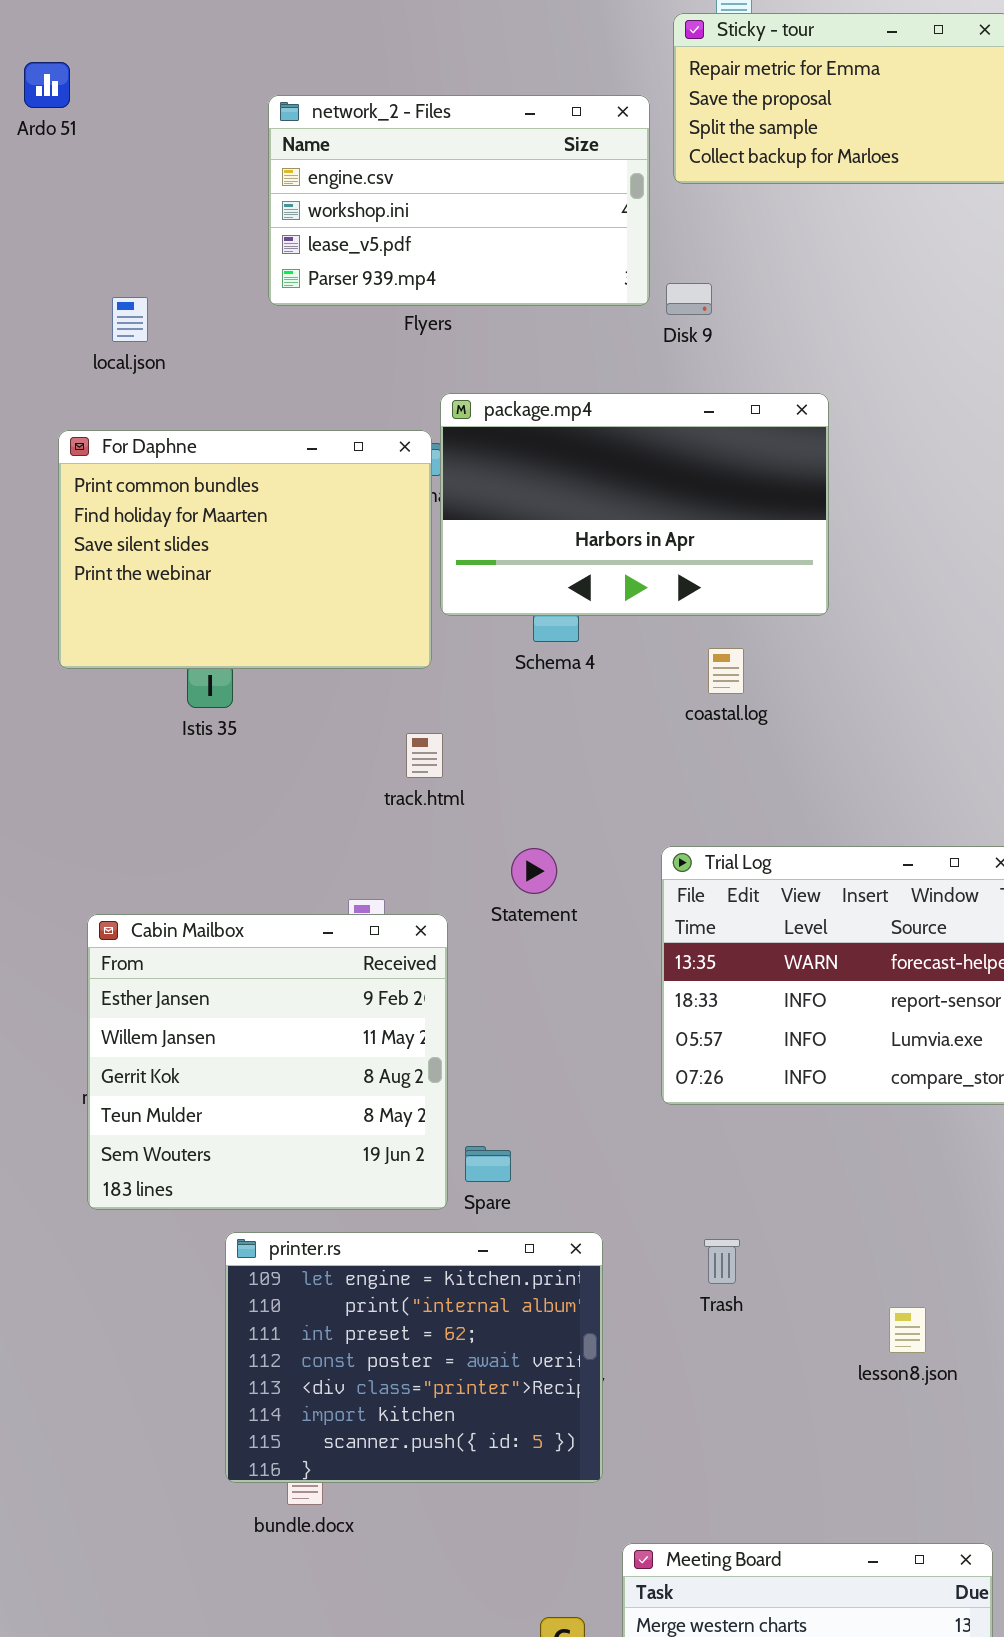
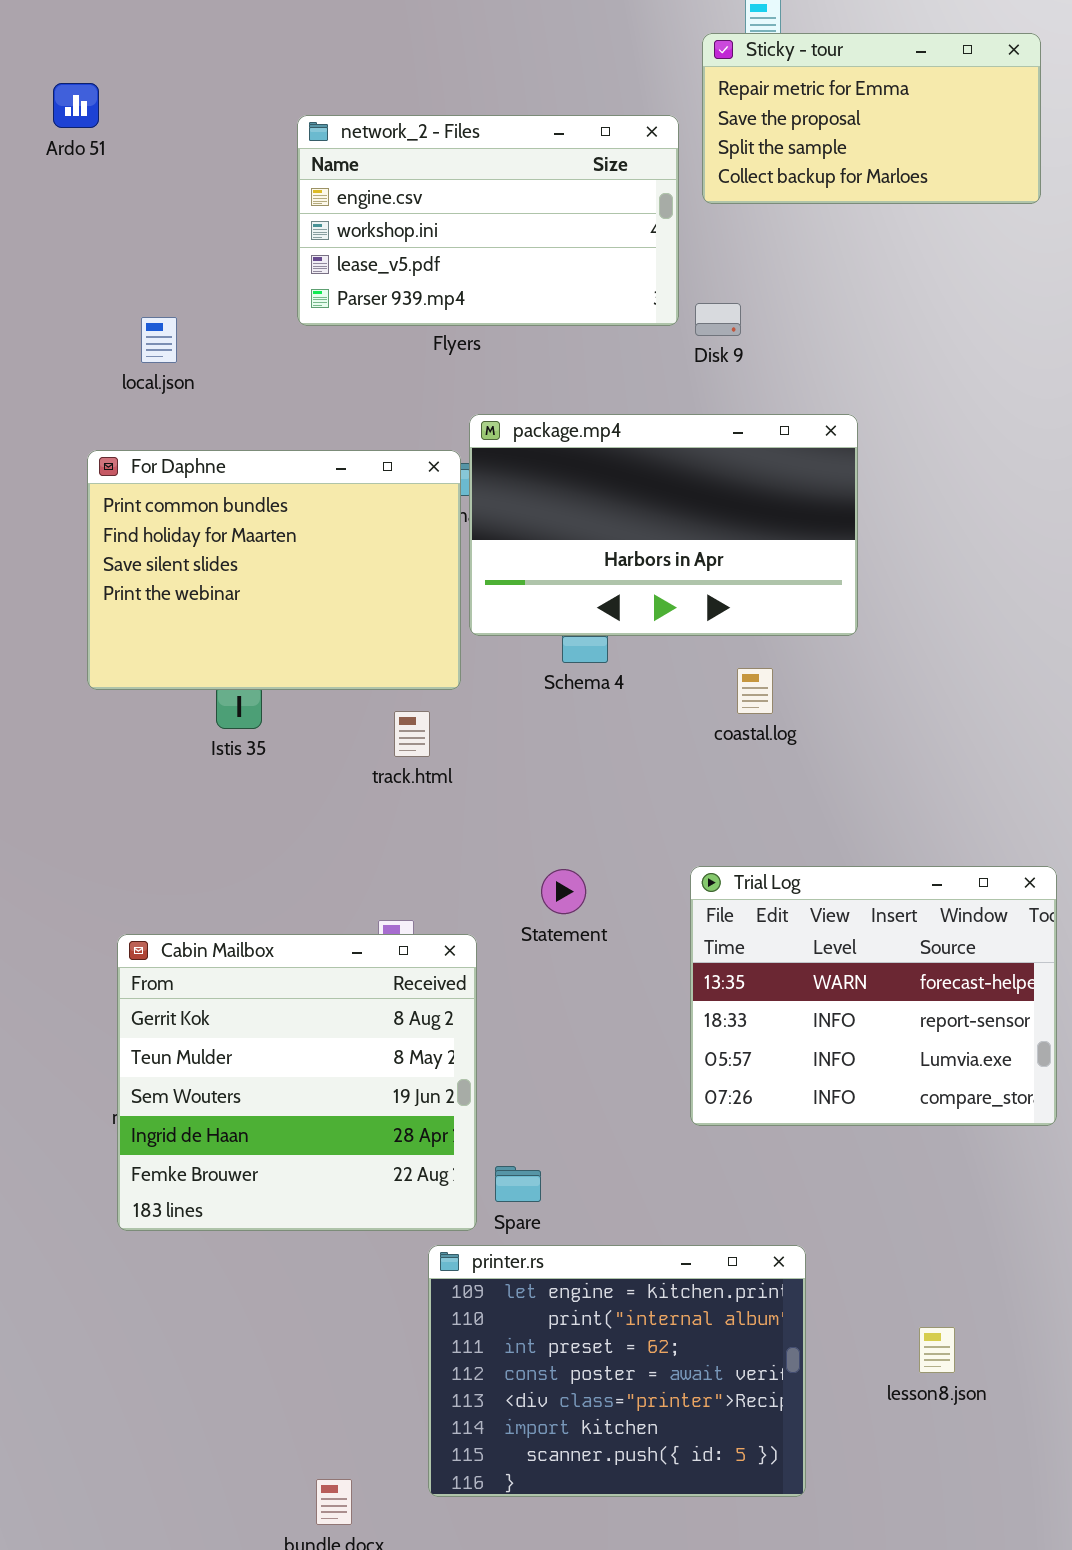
track.html: [406,733,443,778] -> [394,711,430,757], moved
Cabin Mailbox: [87,914,448,1210] -> [117,934,477,1231], scrolled down 2 rows
printer.rs: [225,1232,603,1483] -> [428,1245,806,1497], moved

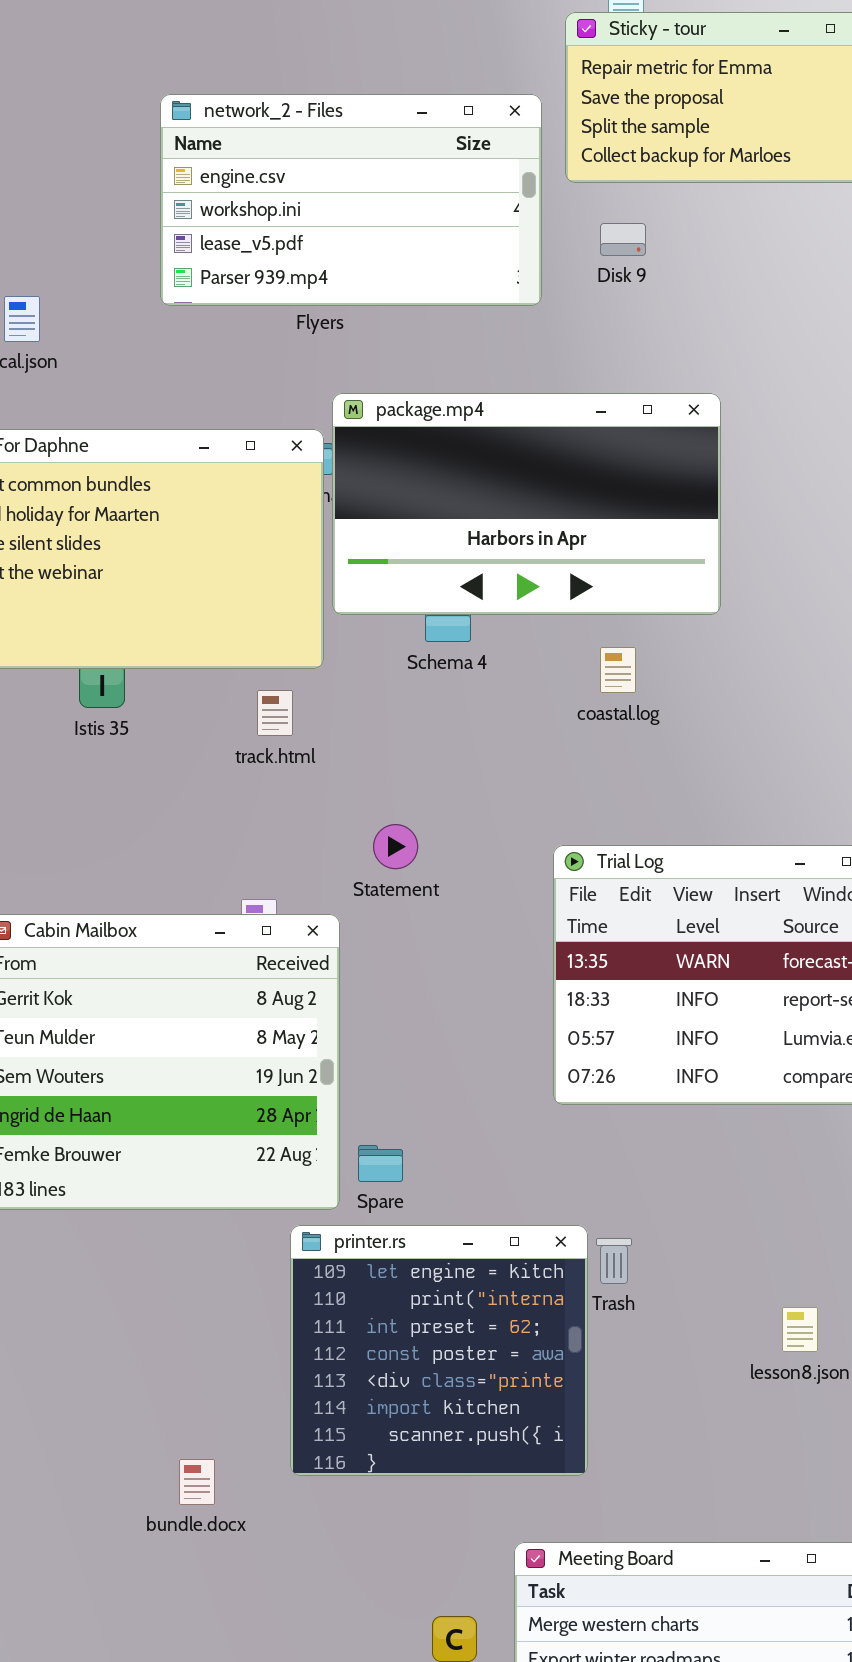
Disk 9: [695,303,741,336] -> [600,223,646,256], moved
Statement: [541,869,586,914] -> [373,824,418,869], moved
printer.rs: [428,1245,806,1497] -> [290,1225,588,1476], resized

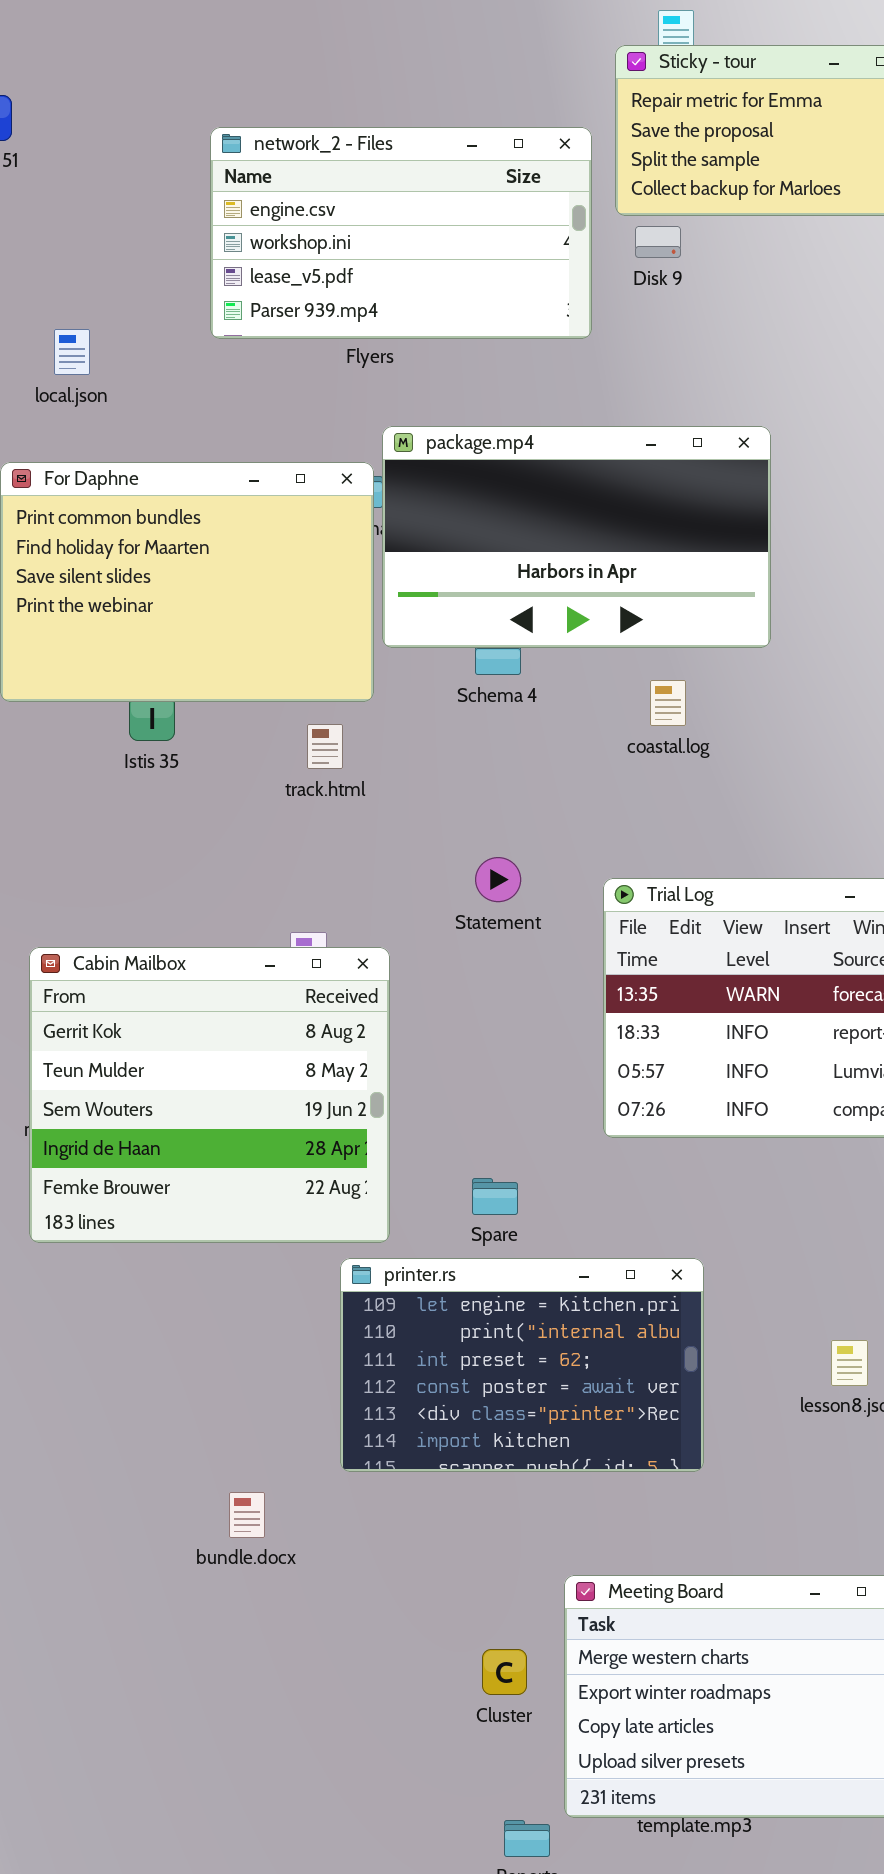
Disk 9: [600,223,646,256] -> [635,226,681,258], moved
Statement: [373,824,418,869] -> [475,857,521,902], moved
Spare: [358,1145,403,1182] -> [472,1178,518,1215], moved
printer.rs: [290,1225,588,1476] -> [340,1258,704,1472], resized

